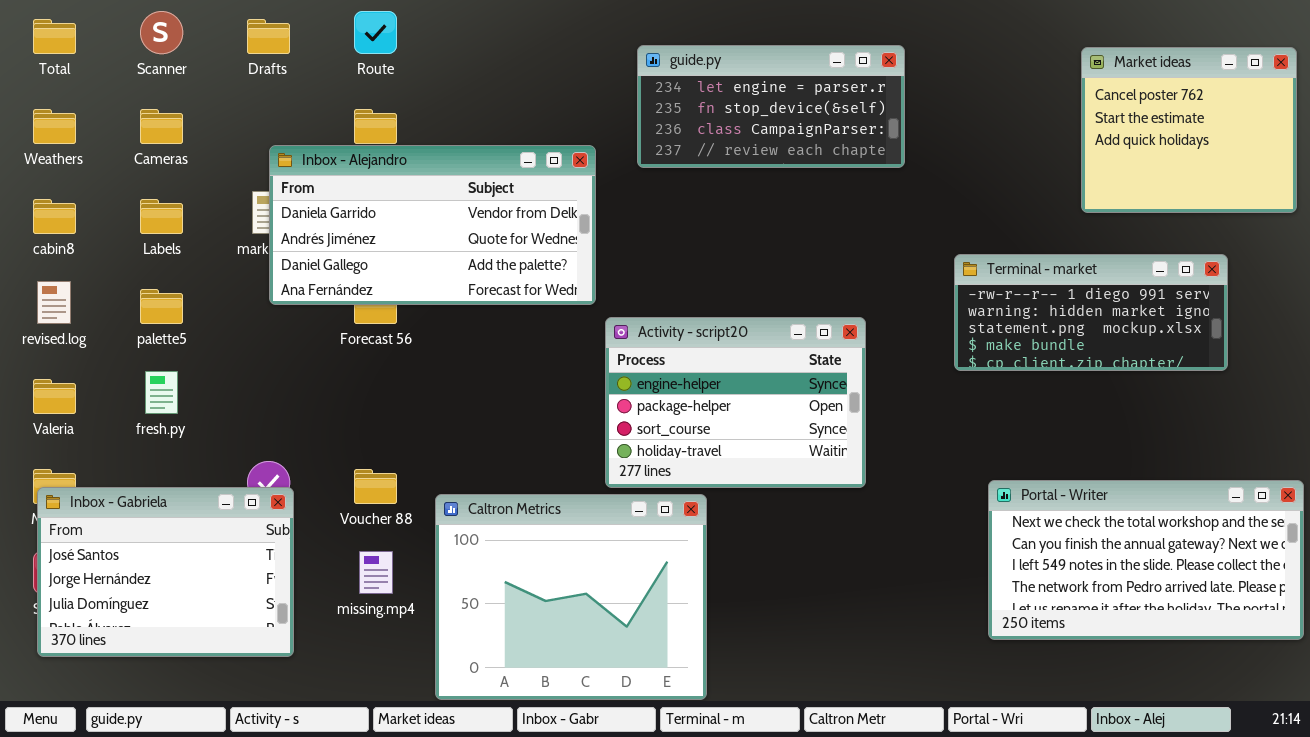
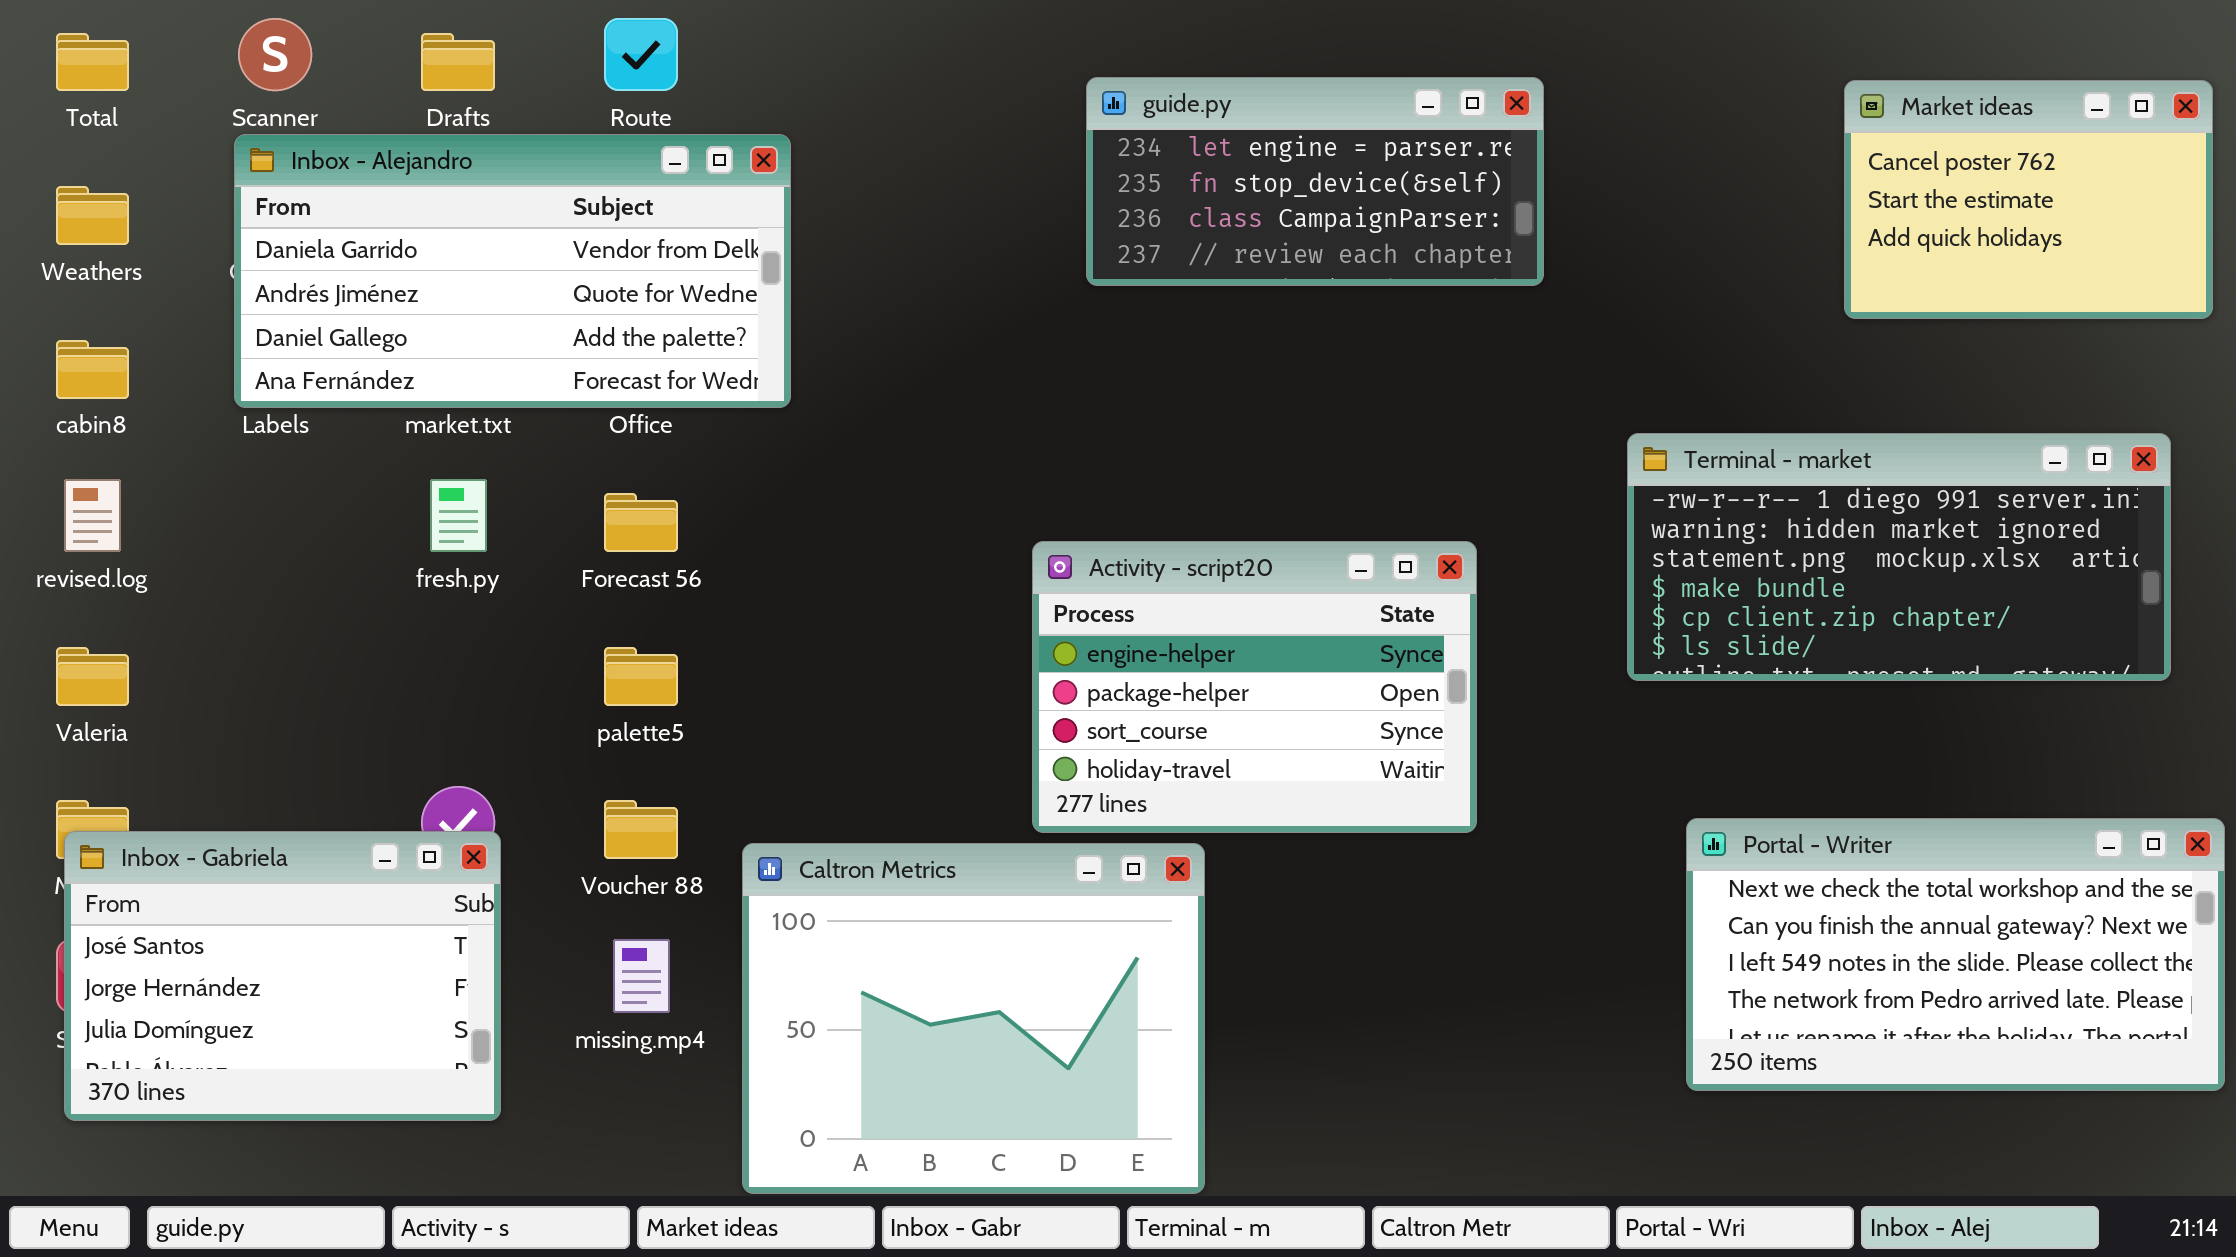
Market ideas: [1081,47,1297,213] -> [1844,80,2213,319], resized
Inbox - Alejandro: [269,145,596,305] -> [234,134,791,408], moved
Terminal - market: [954,254,1228,371] -> [1627,433,2171,681], resized
palette5: [140,289,183,324] -> [604,647,678,706], moved
fresh.py: [145,371,178,414] -> [430,479,487,552], moved

